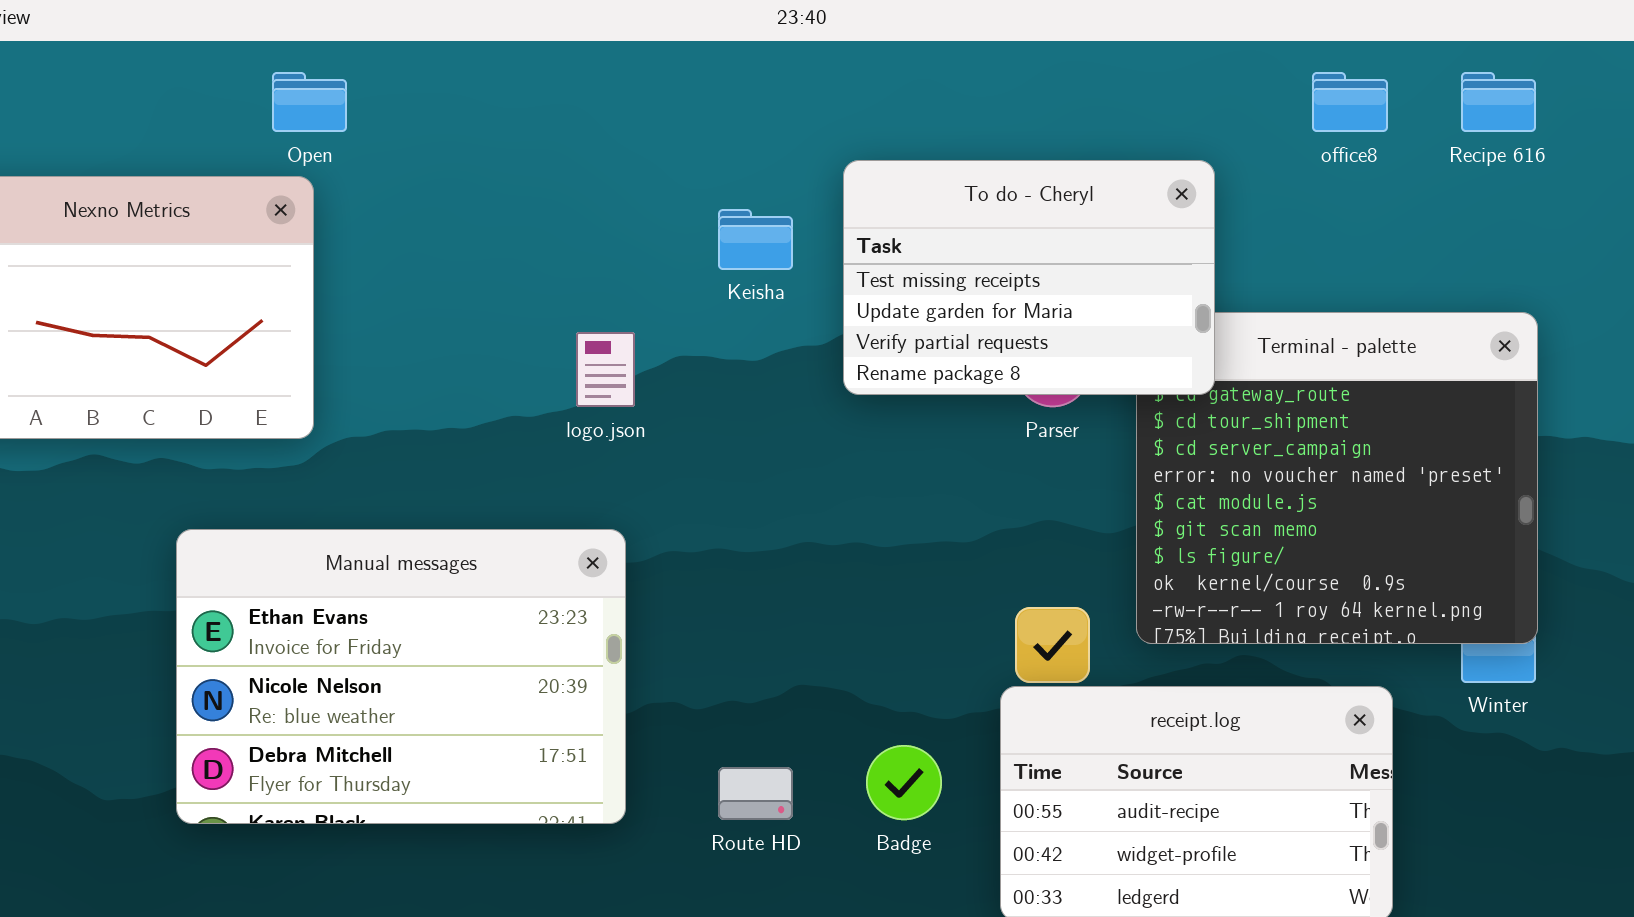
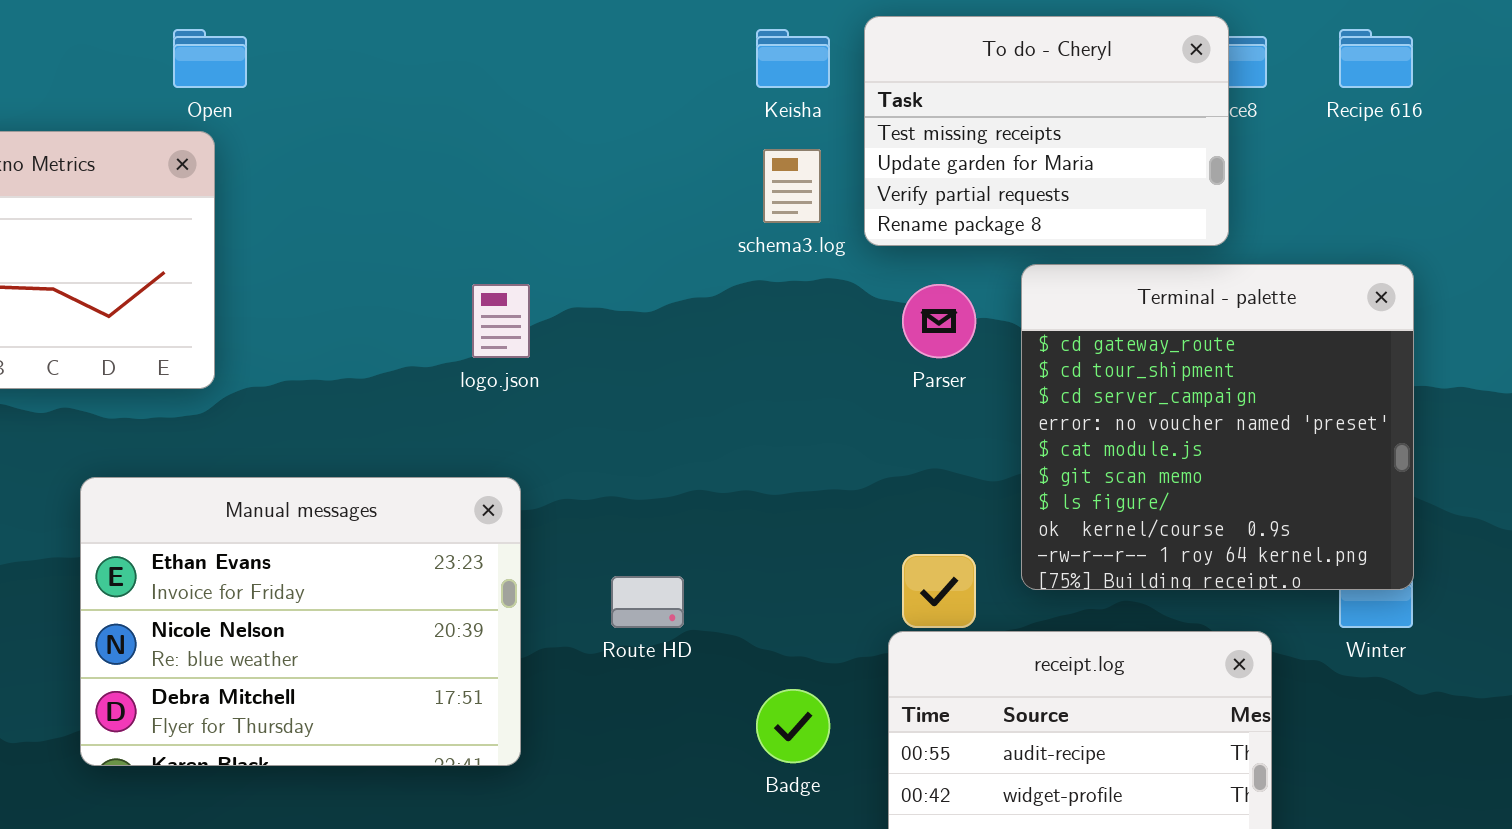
To do - Cheryl: [843,160,1215,395] -> [864,16,1229,246], moved
Keisha: [718,209,793,270] -> [756,29,830,88], moved
Route HD: [718,767,793,820] -> [611,576,684,628], moved

